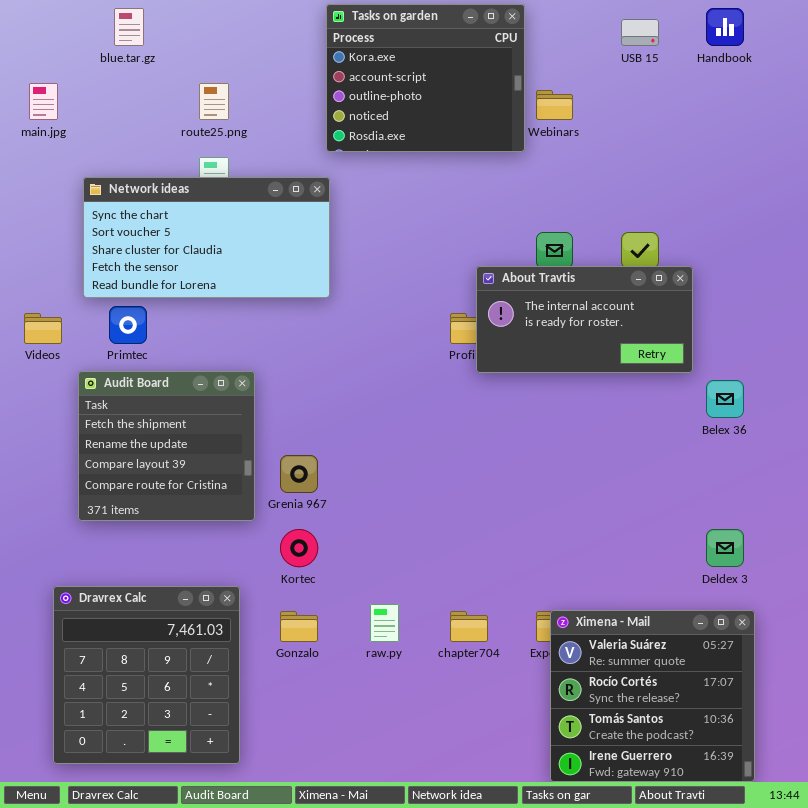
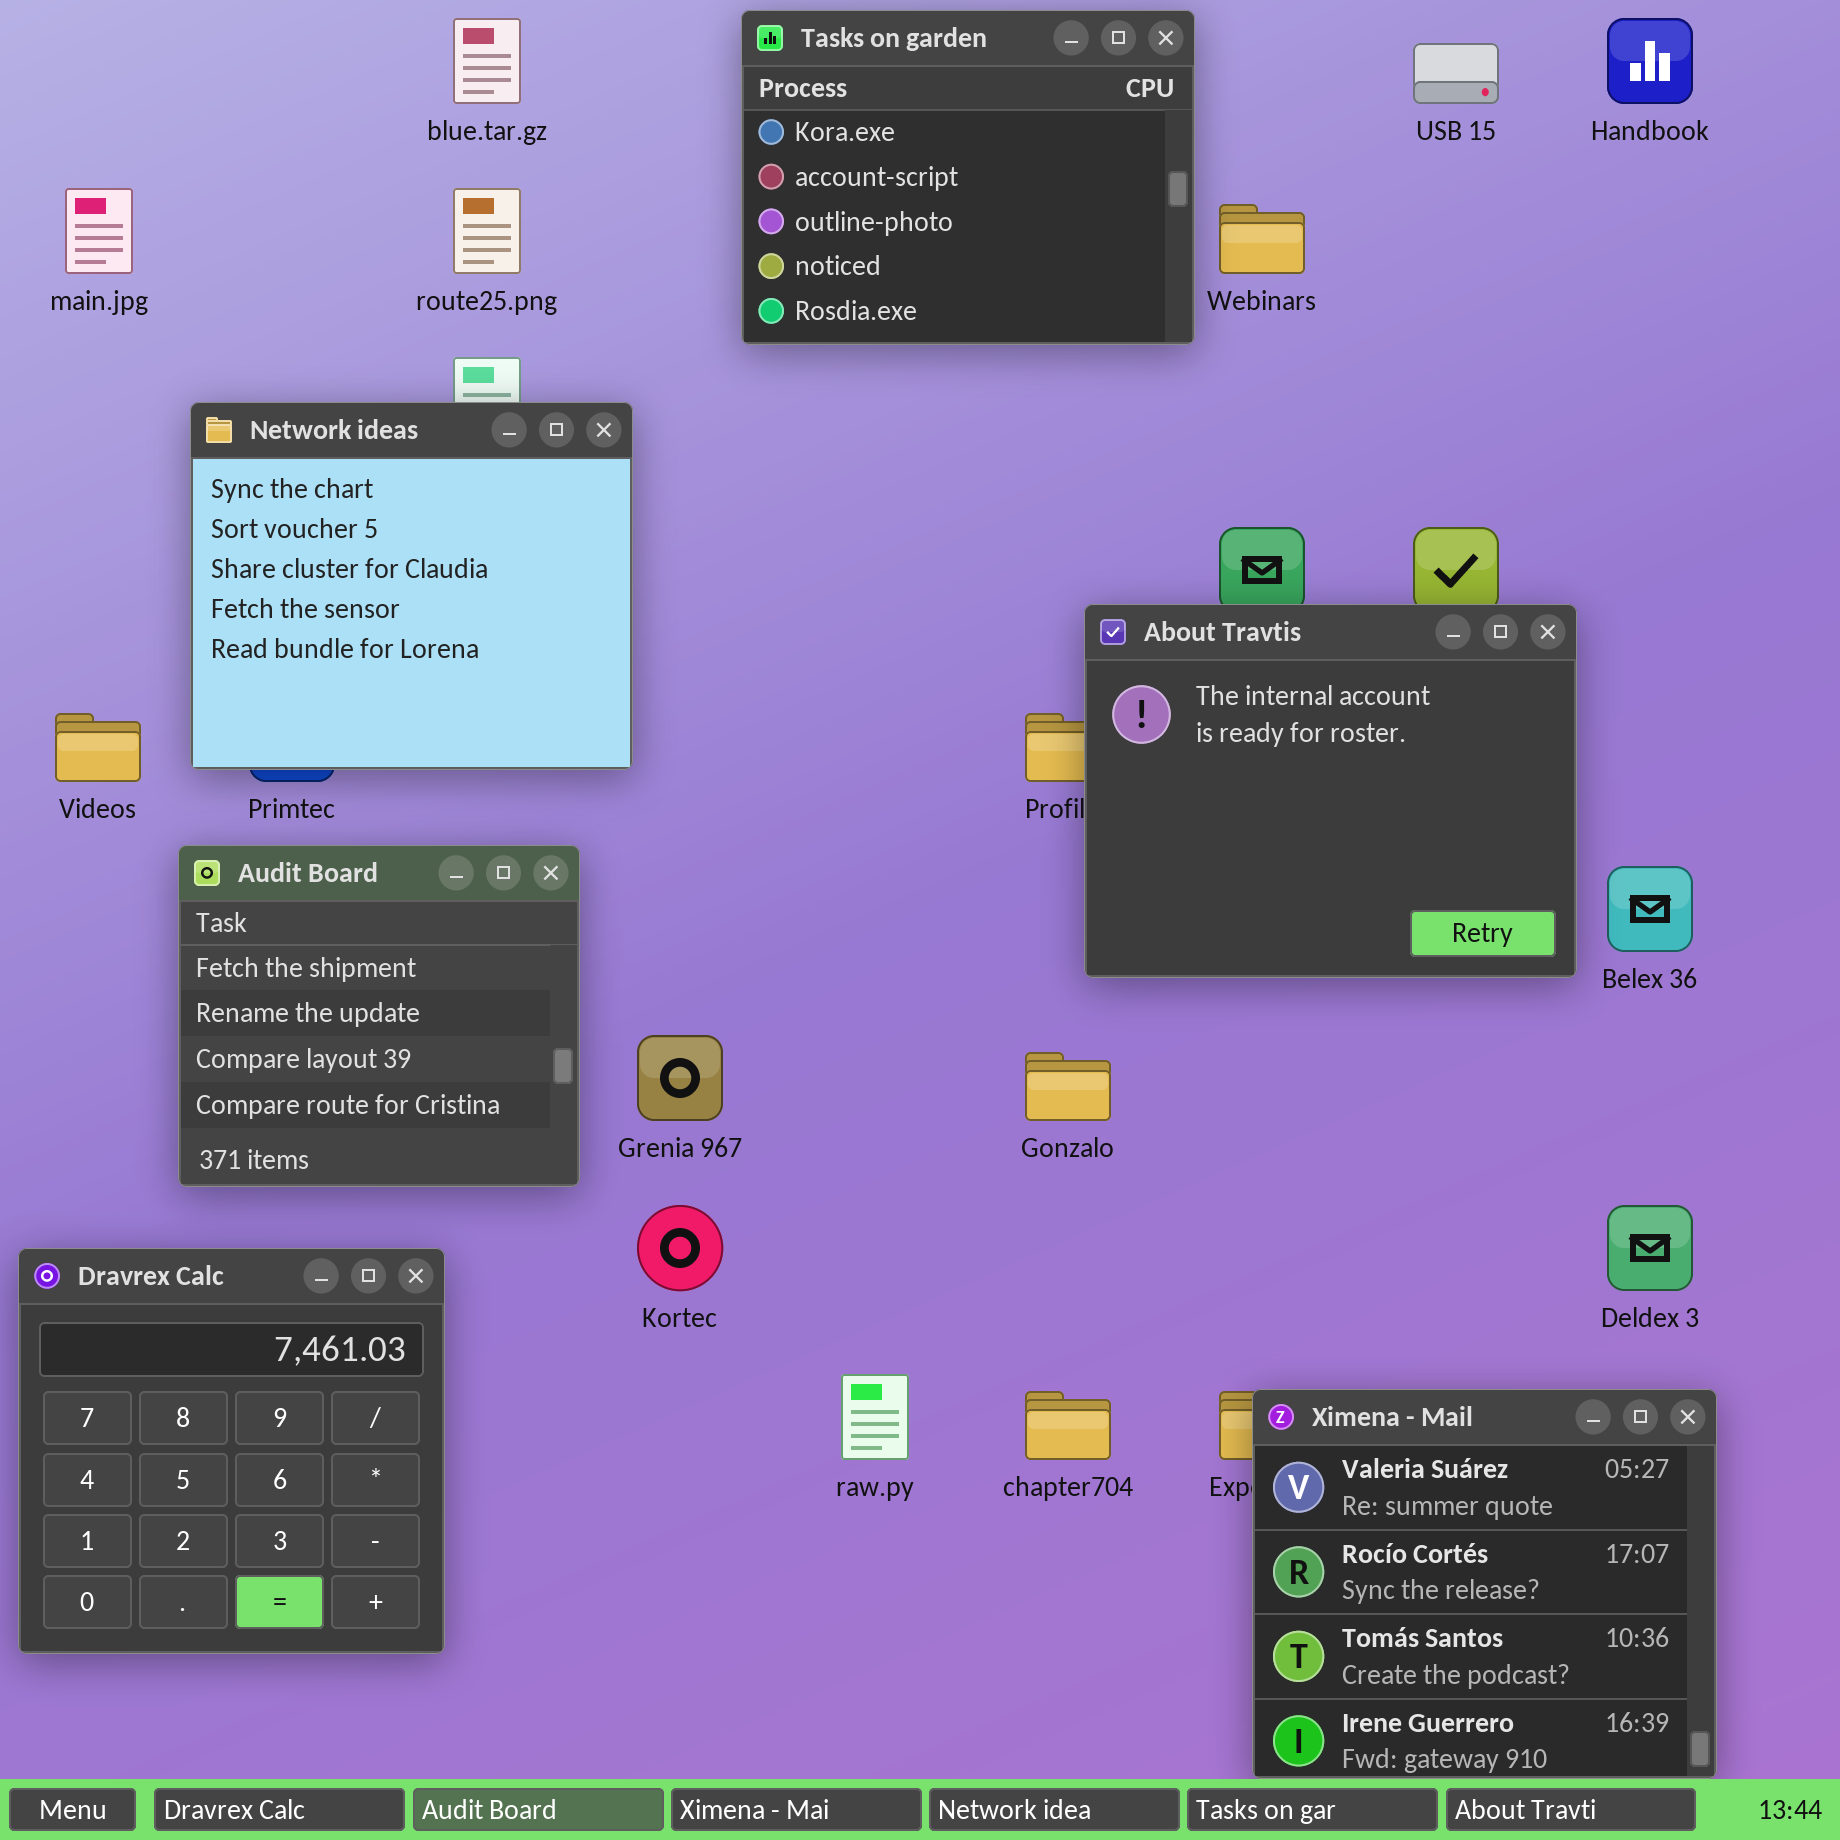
blue.tar.gz: [114,8,144,46] -> [453,18,521,104], moved
Network ideas: [83,177,330,298] -> [190,402,633,770], resized
About Travtis: [476,266,693,373] -> [1084,604,1577,978], resized
Dravrex Calc: [53,586,240,764] -> [18,1248,445,1654], moved
Gonzalo: [280,611,318,642] -> [1025,1052,1111,1121], moved

